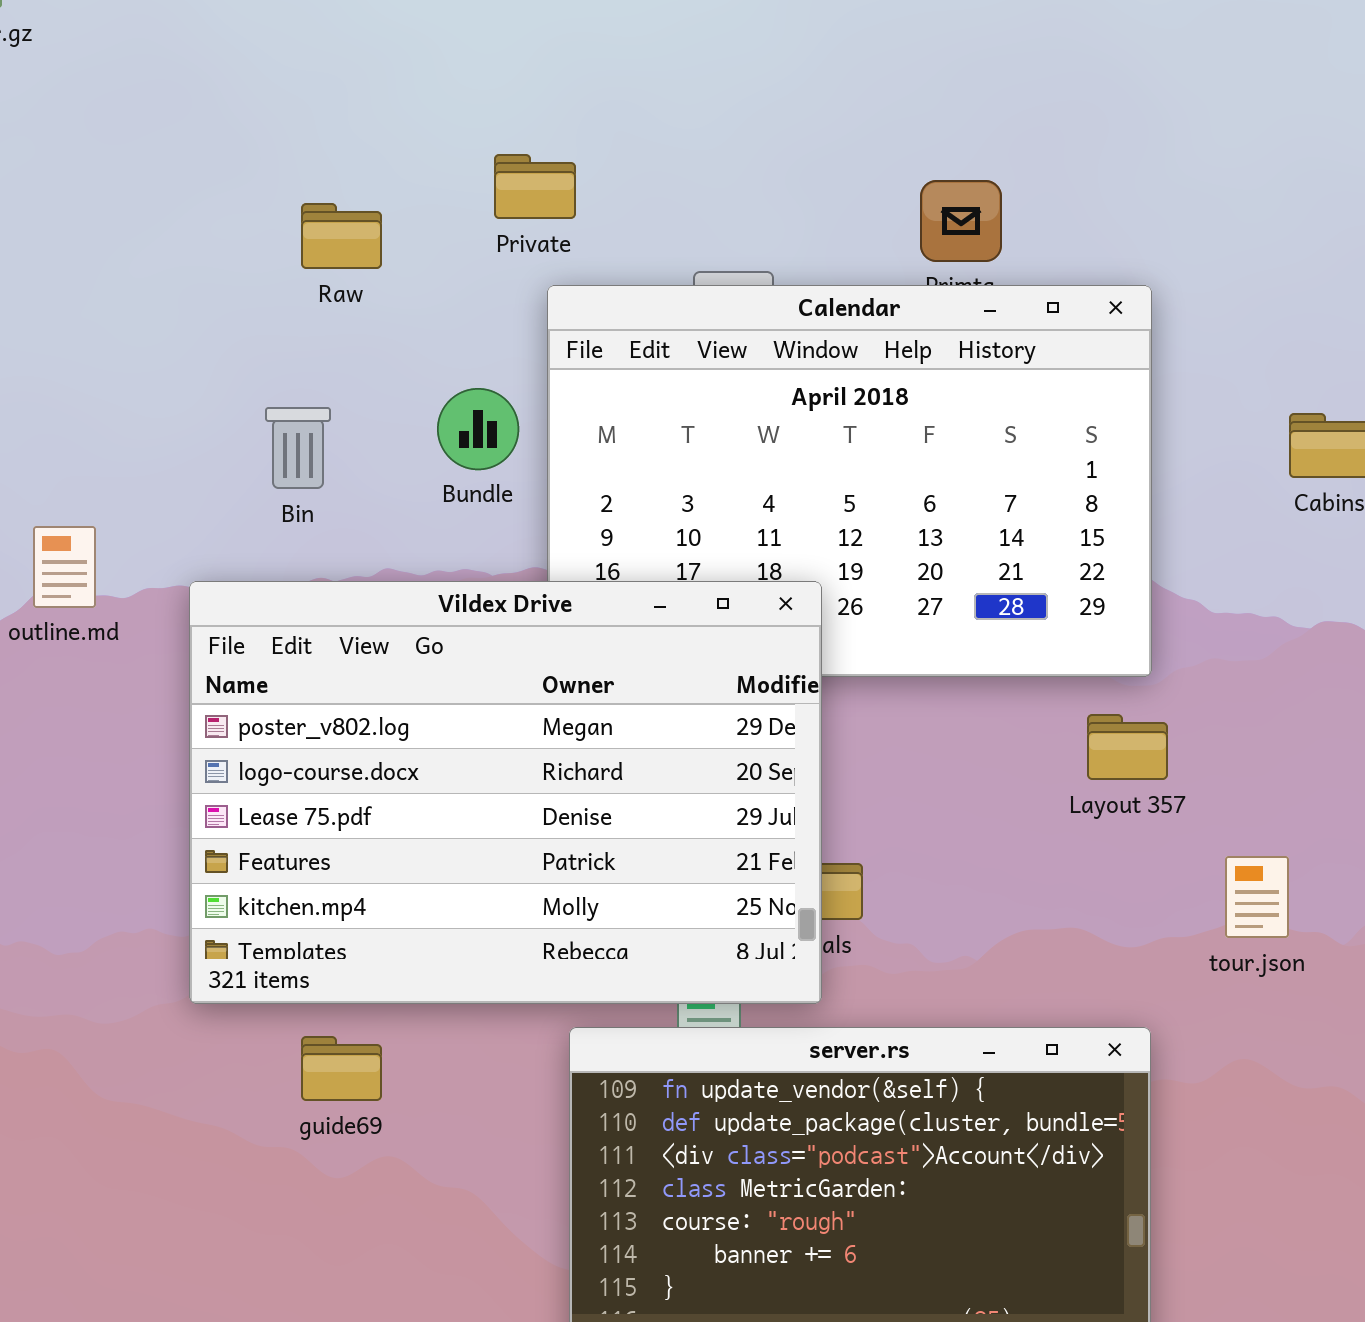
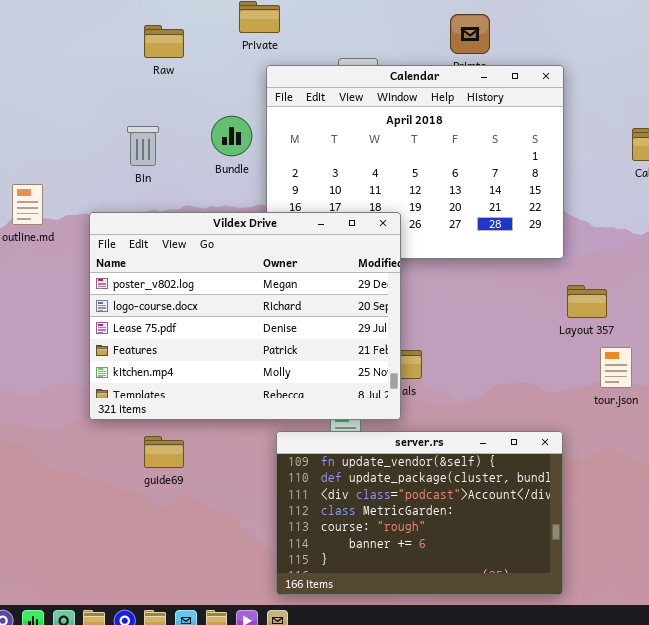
Layout 357: [1087,714,1168,780] -> [567,285,607,318], moved

